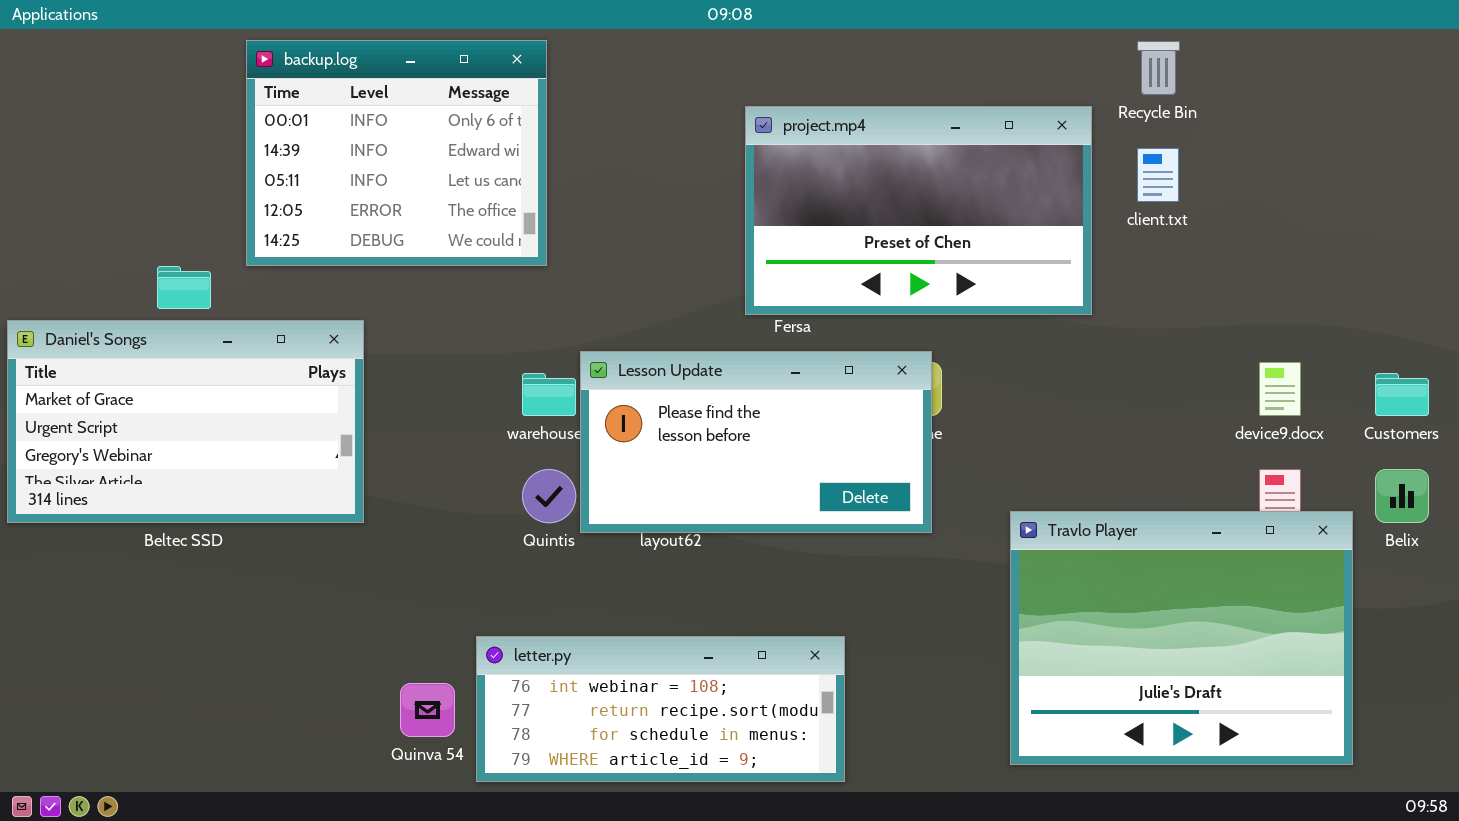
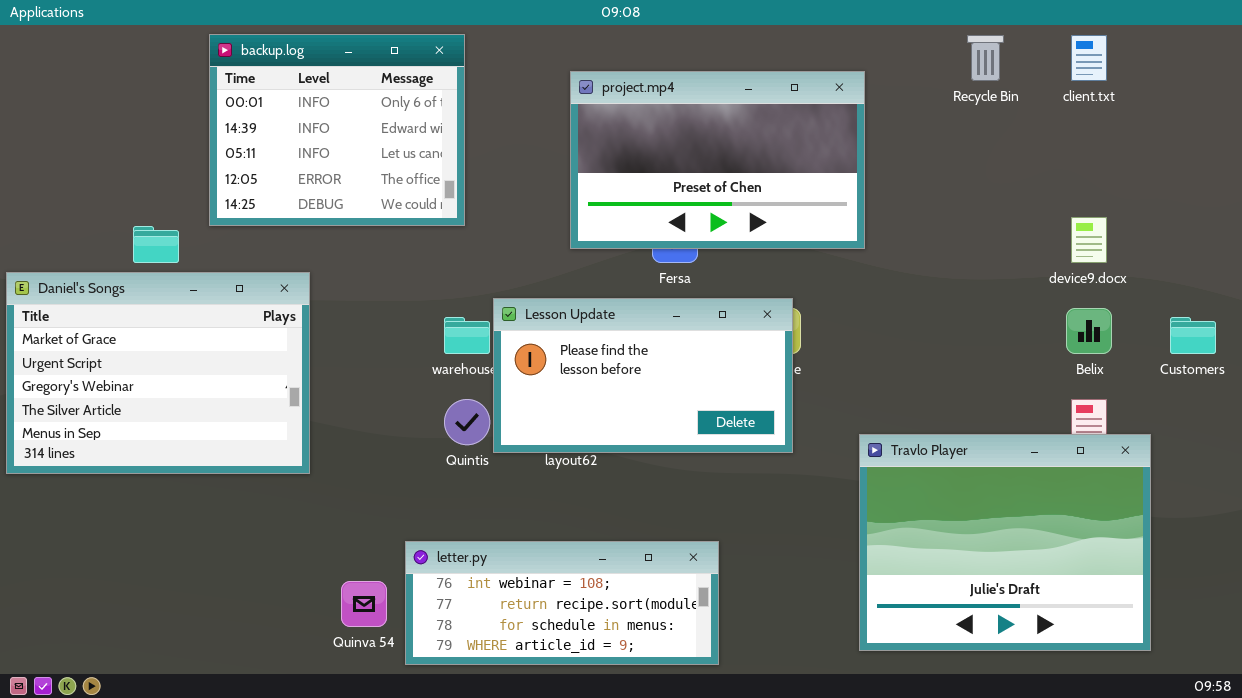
project.mp4: [745,106,1092,315] -> [570,71,865,249], moved
client.txt: [1137,148,1179,202] -> [1071,35,1107,81], moved
Daniel's Songs: [7,320,364,523] -> [6,272,310,474], resized
device9.docx: [1259,362,1301,416] -> [1071,217,1107,263], moved
Belix: [1375,469,1429,523] -> [1066,308,1112,354], moved

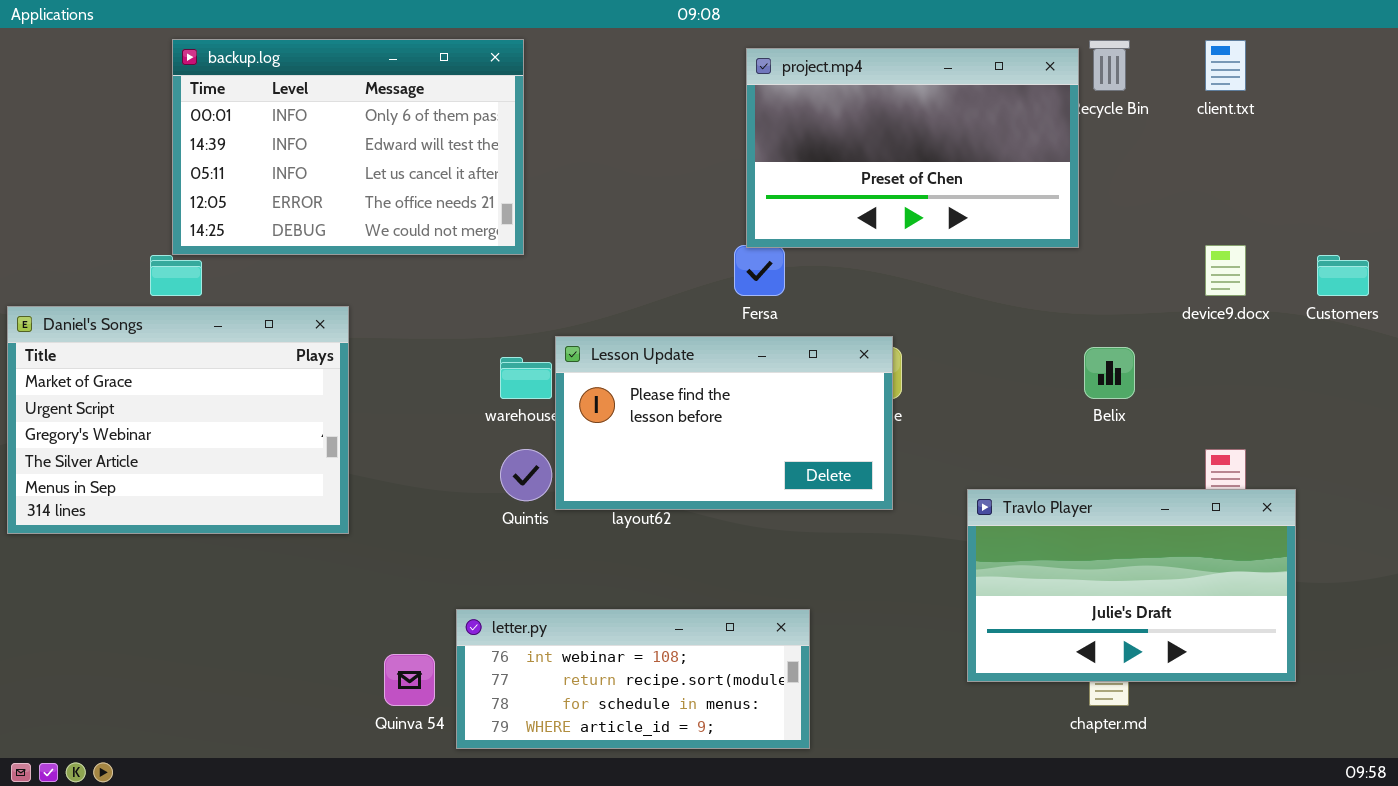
backup.log: [209,34,465,226] -> [172,39,524,255], resized
project.mp4: [570,71,865,249] -> [746,48,1079,248], moved
Belix: [1066,308,1112,354] -> [1084,347,1135,399], moved
Customers: [1170,317,1216,354] -> [1317,255,1369,296], moved
Travlo Player: [859,434,1151,651] -> [967,489,1296,682], resized

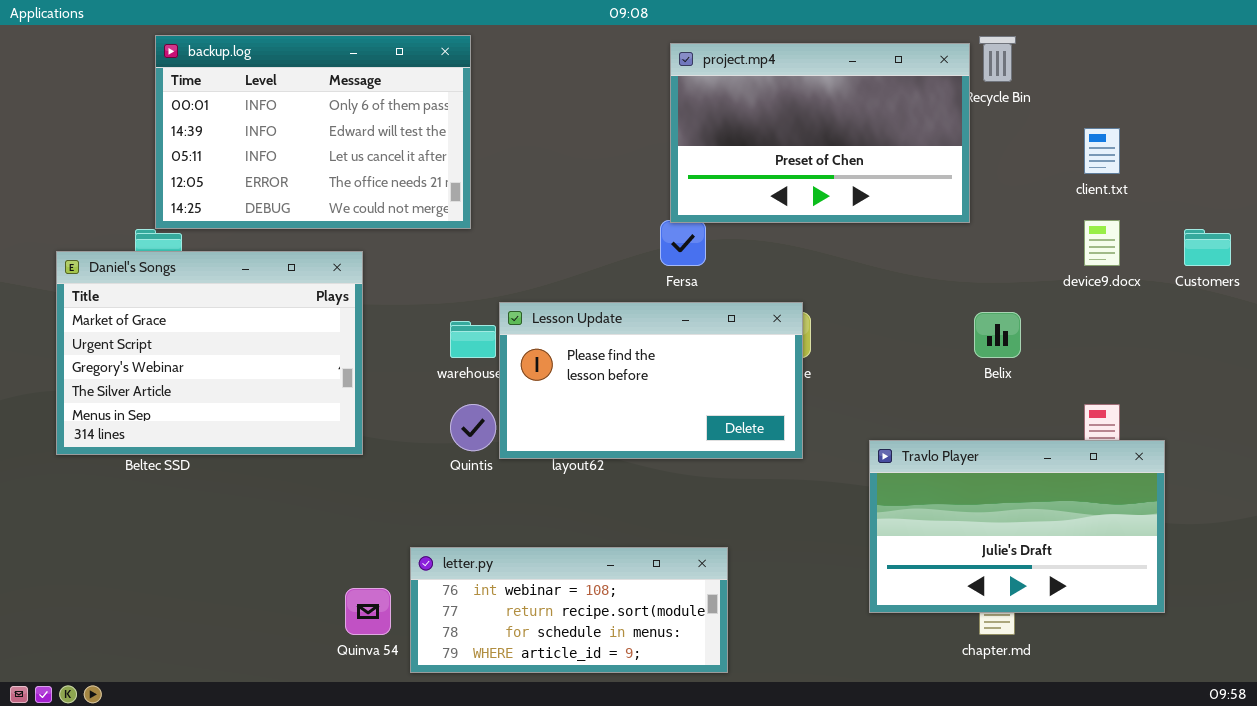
client.txt: [1205,40,1246,91] -> [1084,128,1120,174], moved
Daniel's Songs: [7,306,349,534] -> [56,251,363,455], moved

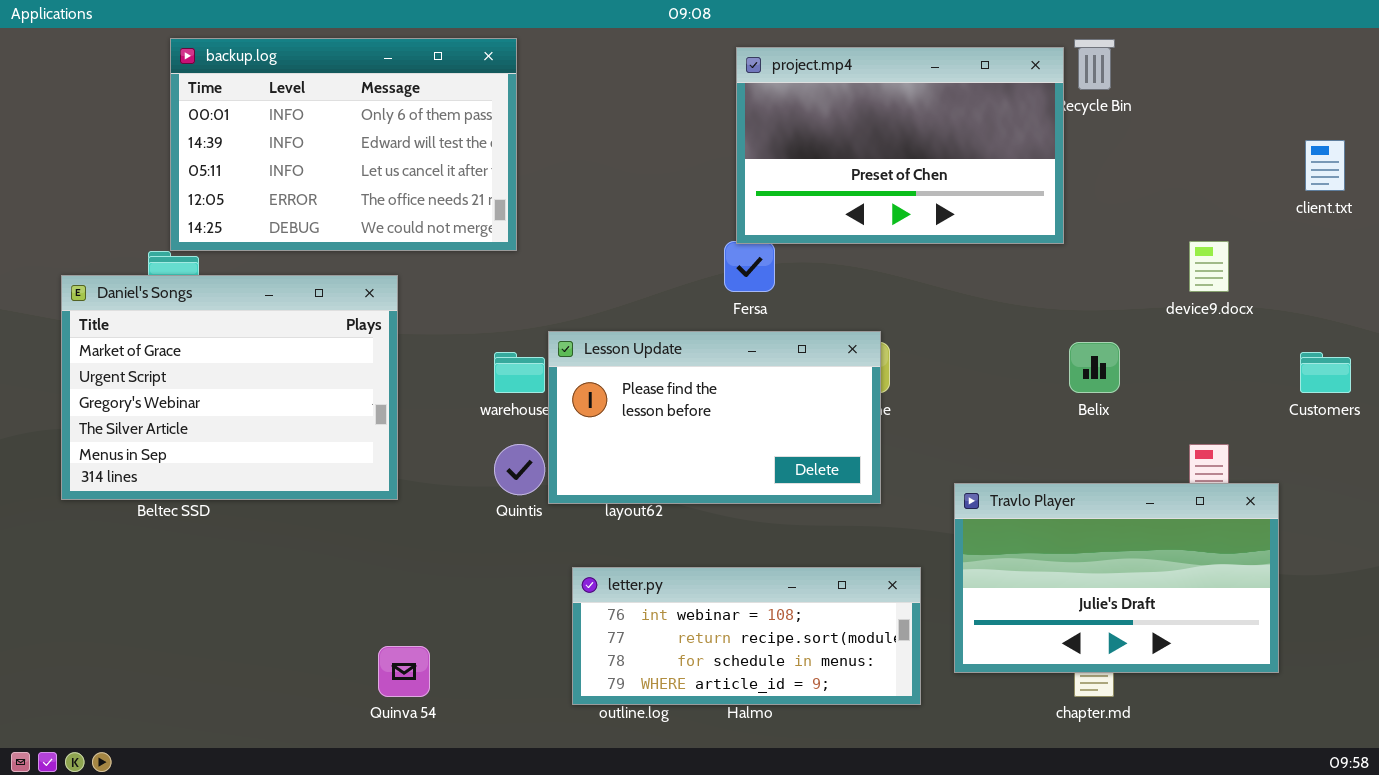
client.txt: [1084,128,1120,174] -> [1305,140,1345,191], moved
Customers: [1184,229,1231,266] -> [1300,352,1351,393], moved
letter.py: [410,547,728,673] -> [572,567,921,705], moved

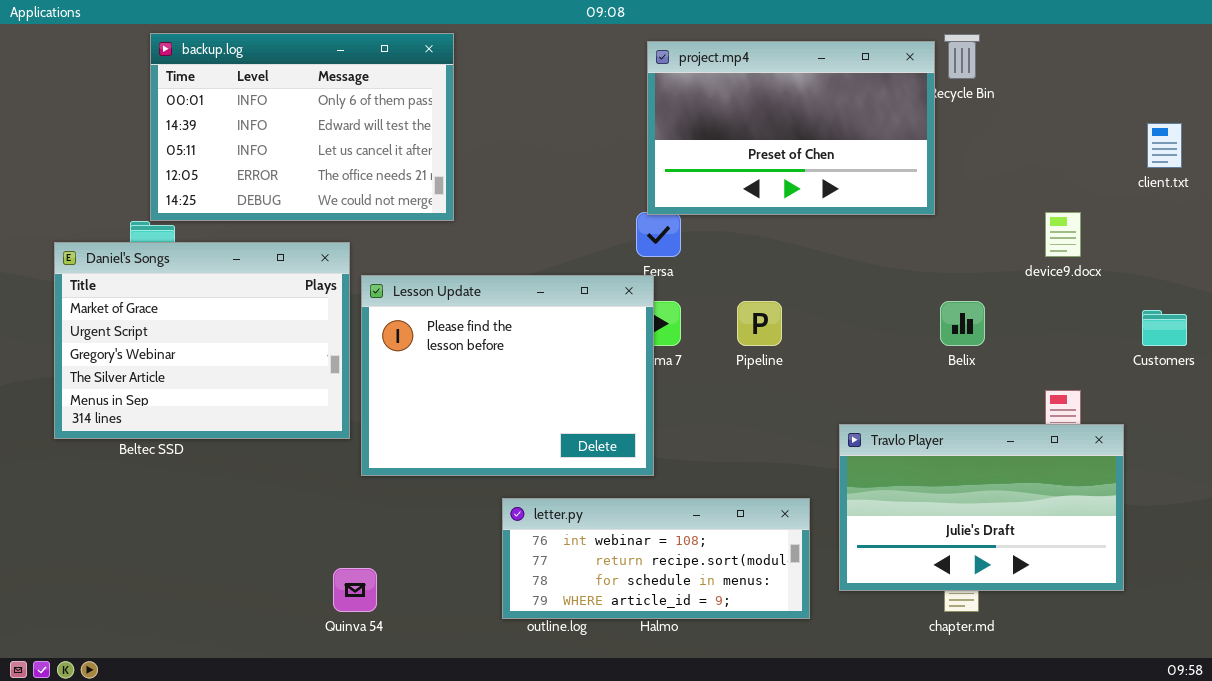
Lesson Update: [548,331,881,504] -> [361,275,654,476], moved, resized

